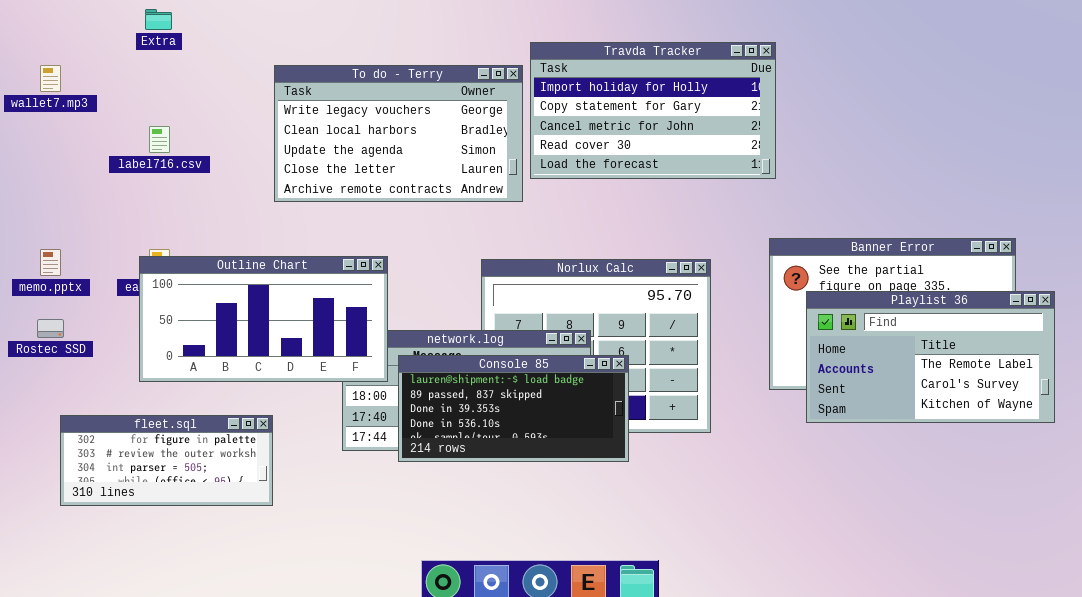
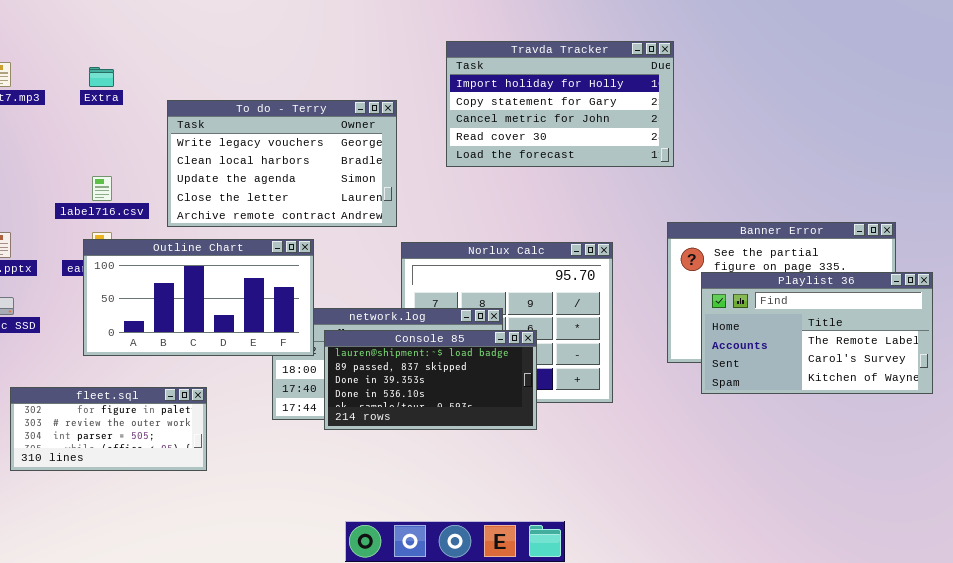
Extra: [145,9,172,30] -> [89,67,114,87], moved
To do - Terry: [274,65,523,202] -> [167,100,397,227], moved
label716.csv: [149,126,170,153] -> [92,176,112,201], moved

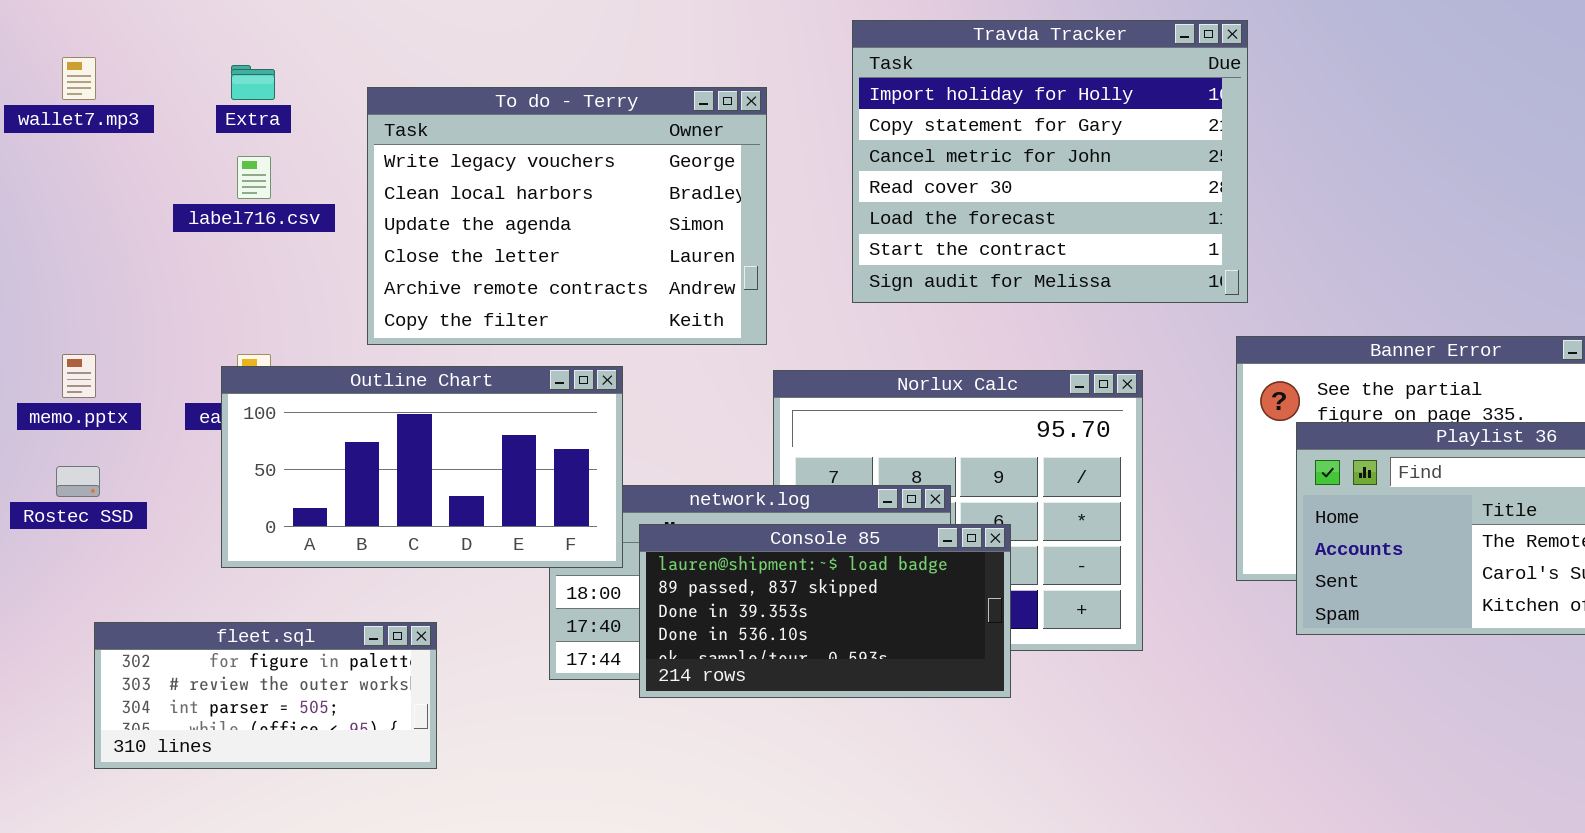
Travda Tracker: [446,41,674,167] -> [852,20,1248,303], resized
To do - Terry: [167,100,397,227] -> [367,87,767,345], resized
label716.csv: [92,176,112,201] -> [237,156,271,199], moved

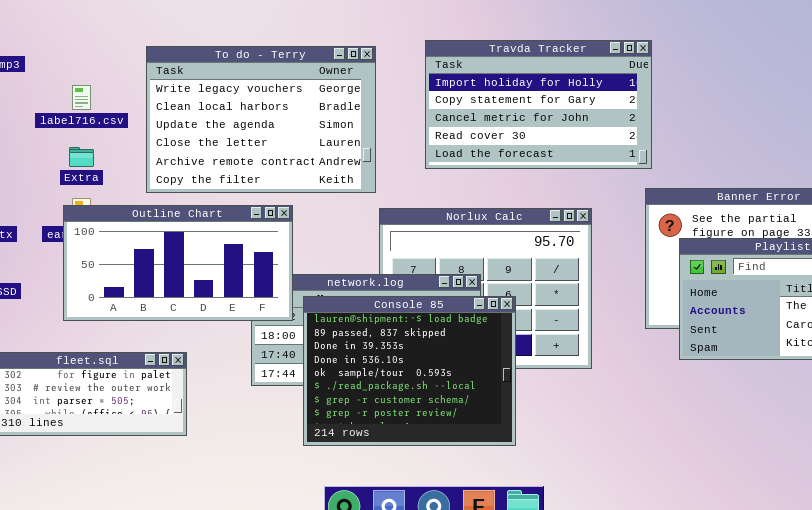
Travda Tracker: [852,20,1248,303] -> [425,40,652,169], resized
Extra: [231,65,275,100] -> [69,147,94,167], moved
Console 85: [639,524,1011,698] -> [303,296,516,446], resized

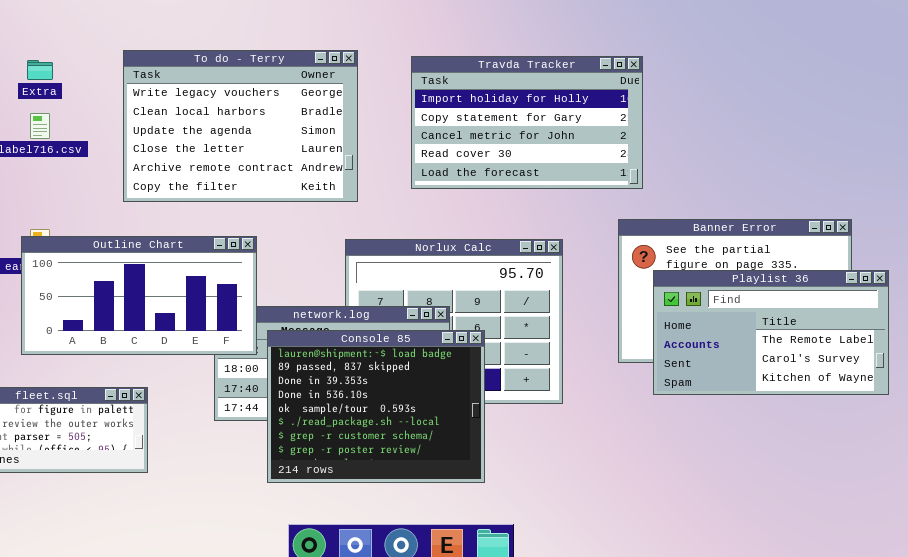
Travda Tracker: [425,40,652,169] -> [411,56,643,189], moved
To do - Terry: [146,46,376,193] -> [123,50,358,202], moved
Extra: [69,147,94,167] -> [27,60,53,80], moved

